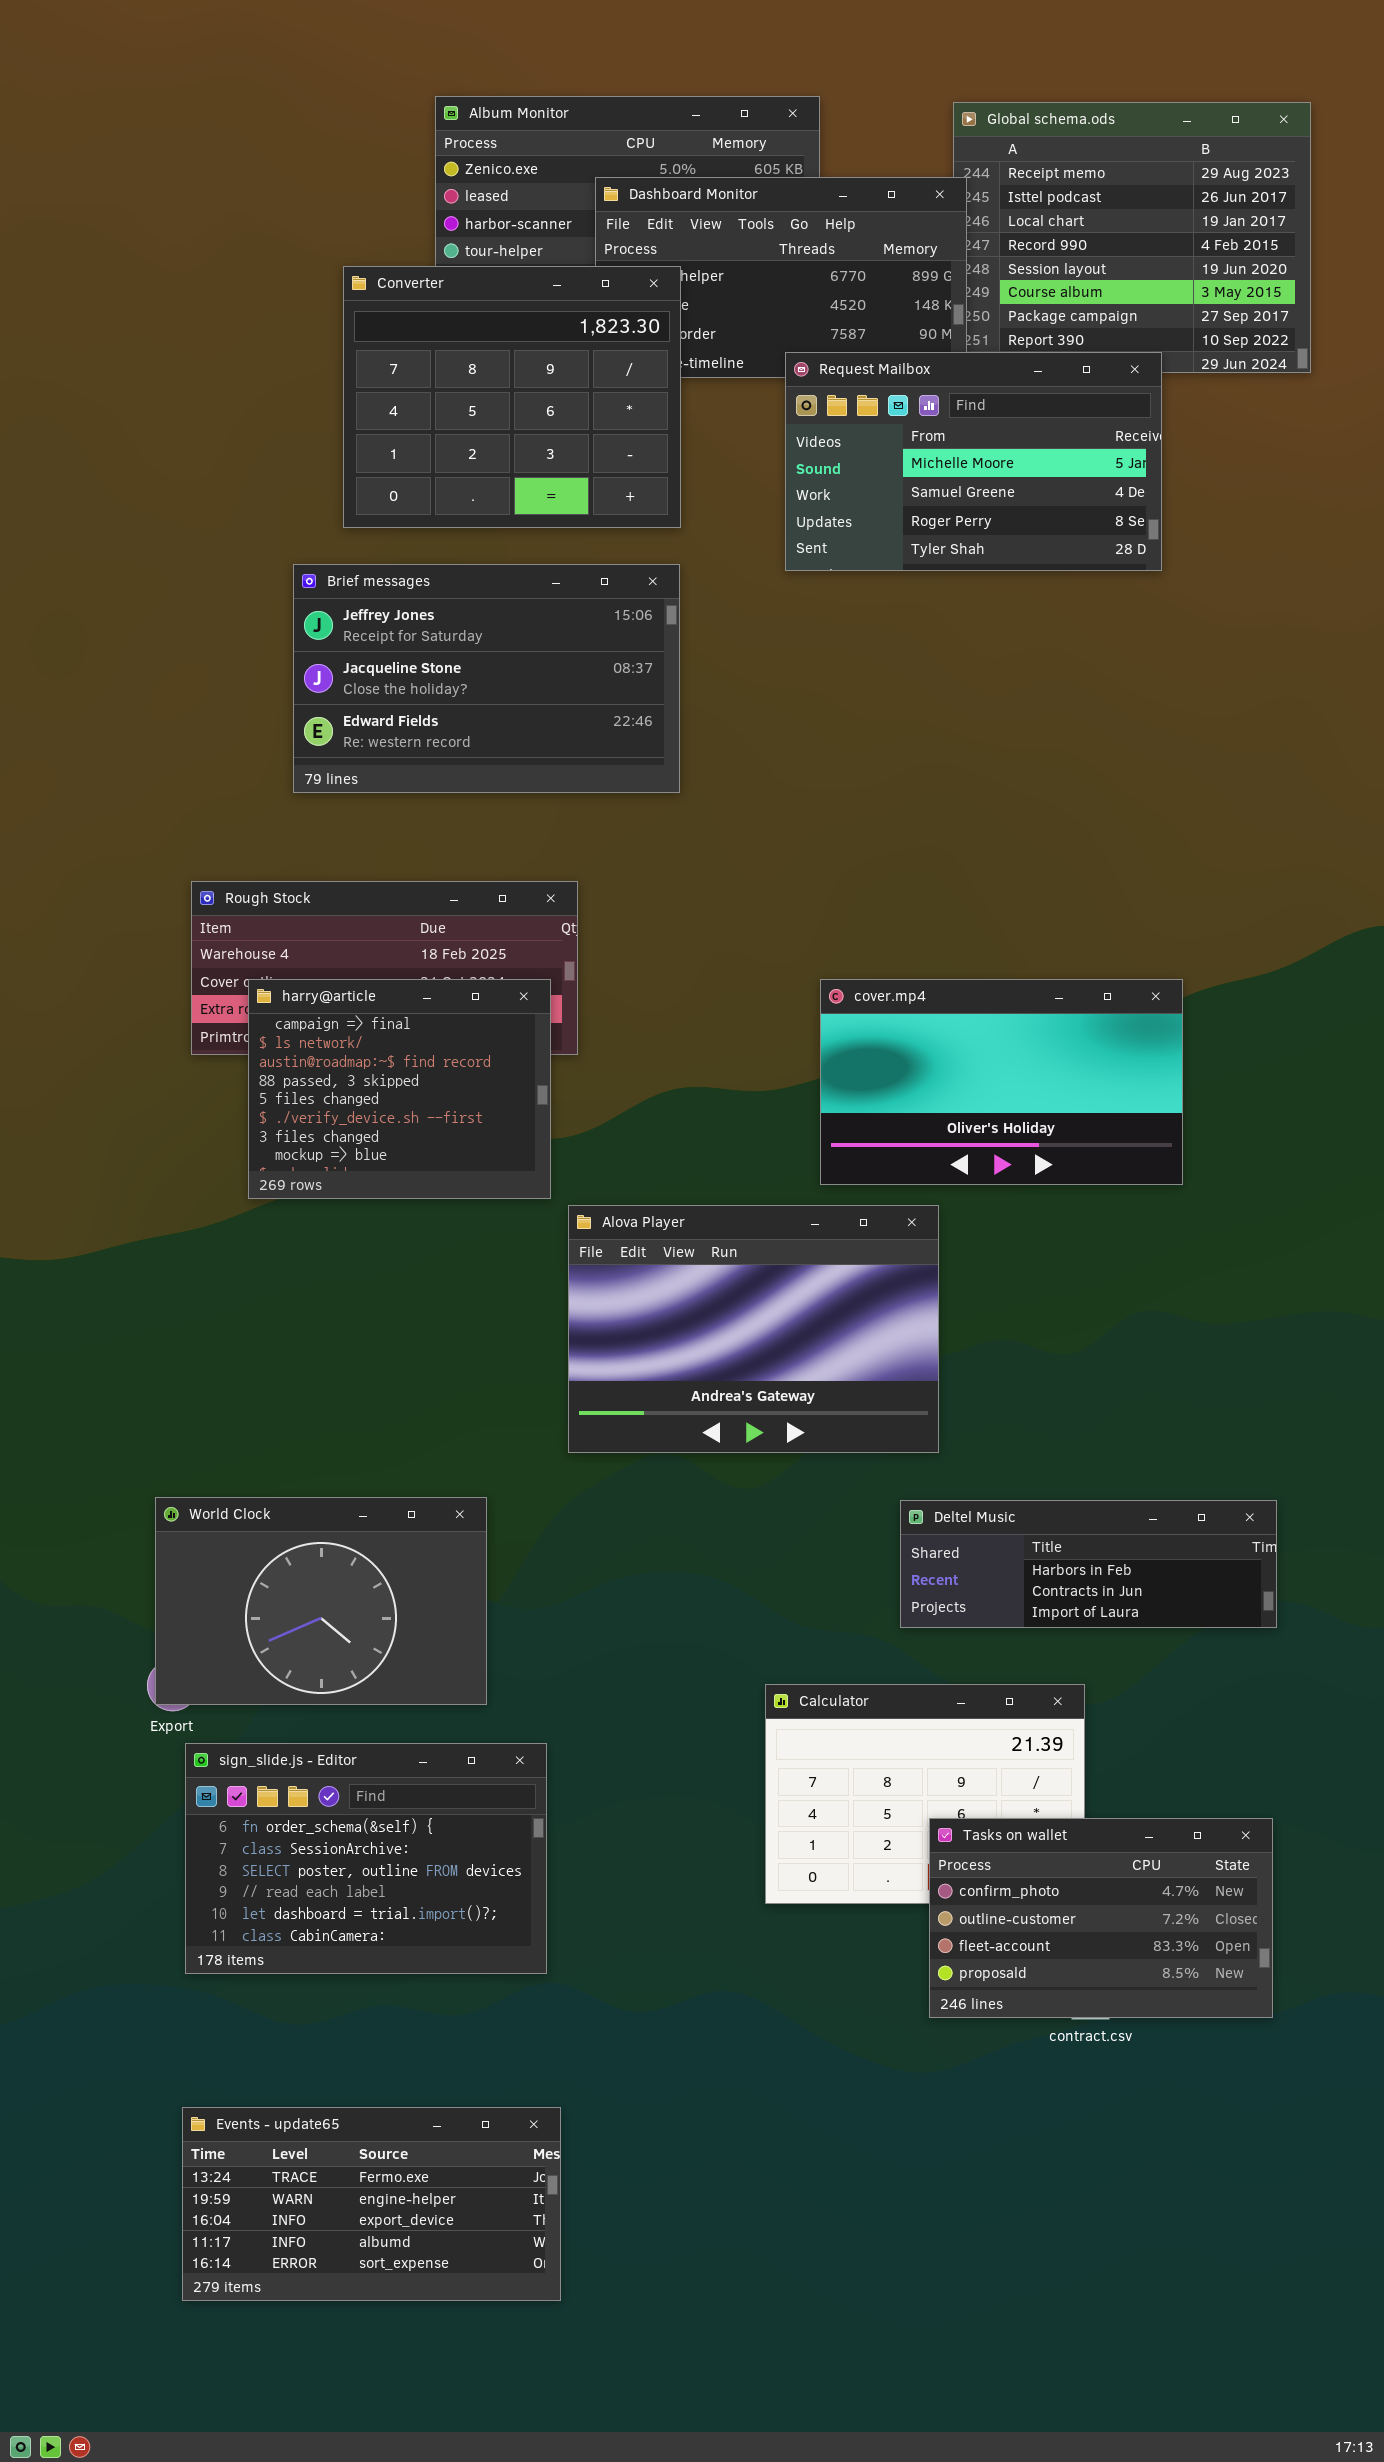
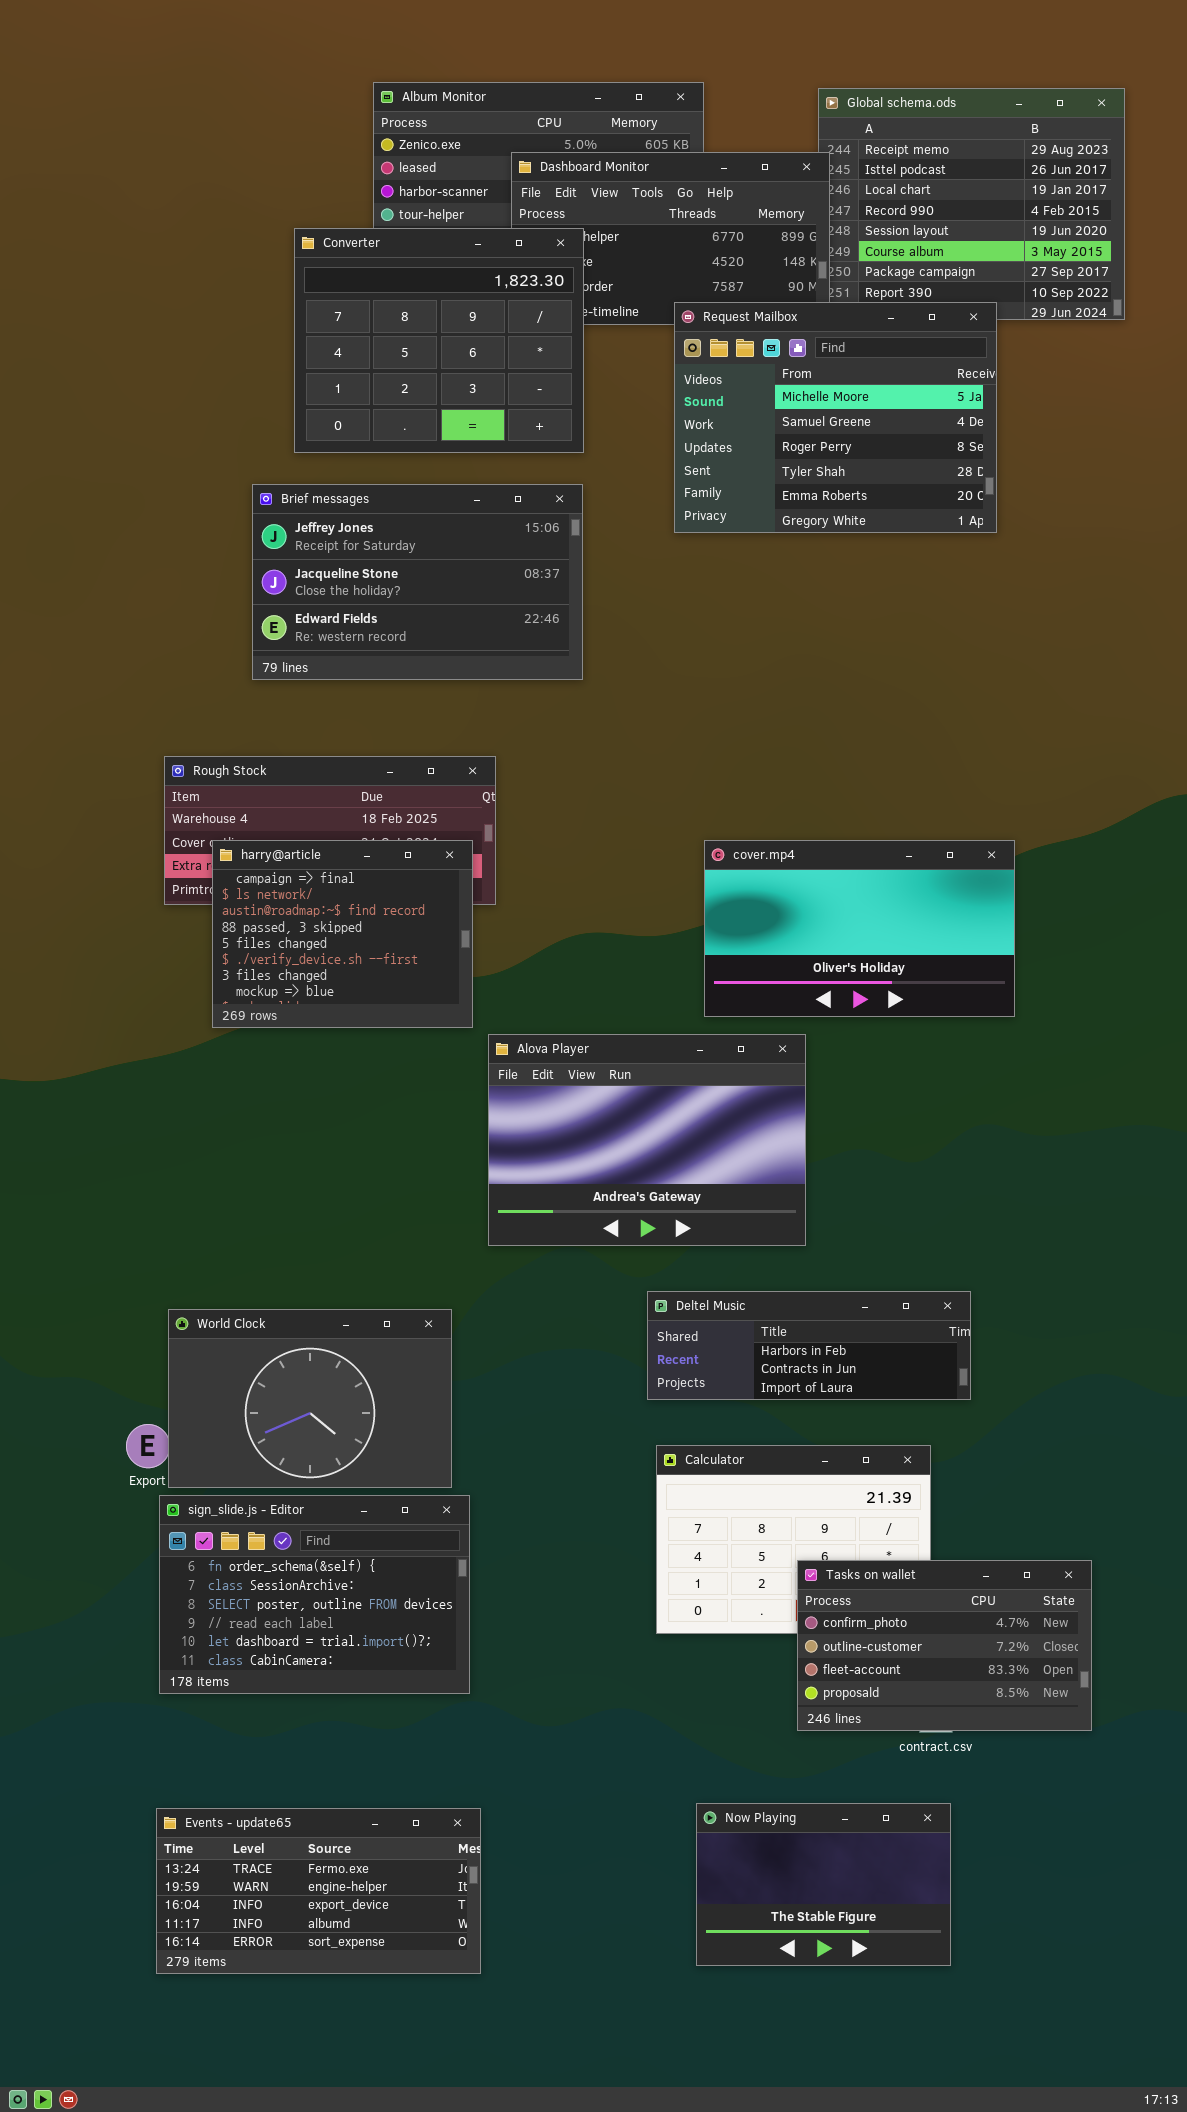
Request Mailbox: [785,352,1162,571] -> [674,302,997,533], resized
World Clock: [155,1497,487,1705] -> [168,1309,452,1488], moved
Deltel Music: [900,1500,1277,1628] -> [647,1291,971,1400], moved
Now Playing: none -> [696,1803,951,1966], opened

